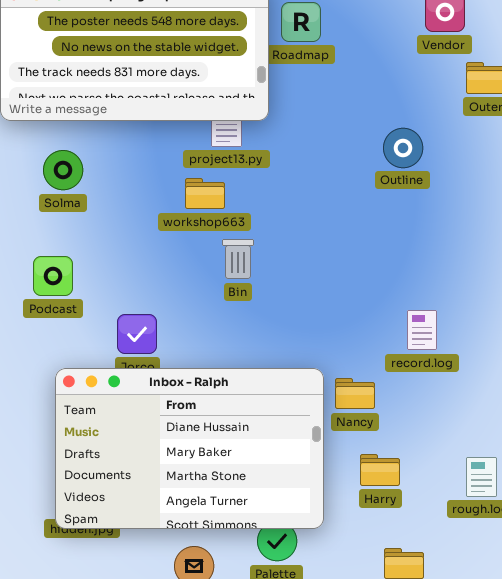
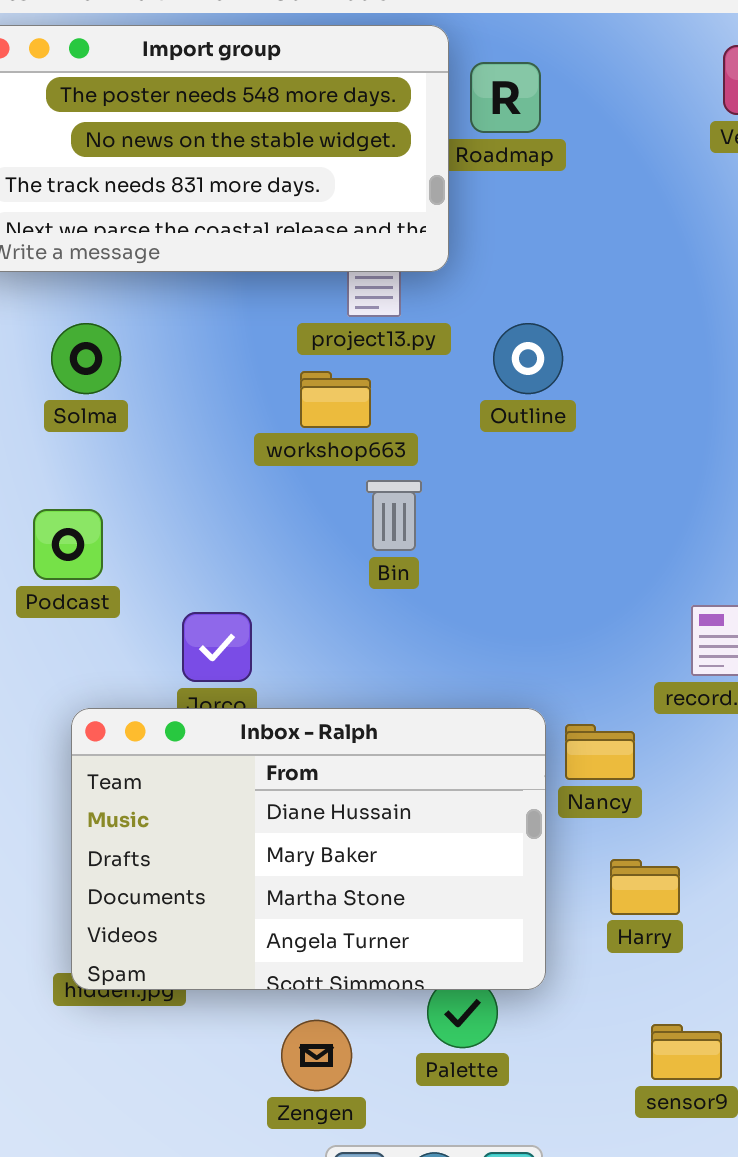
Outline: [383,128,423,168] -> [493,323,563,394], moved

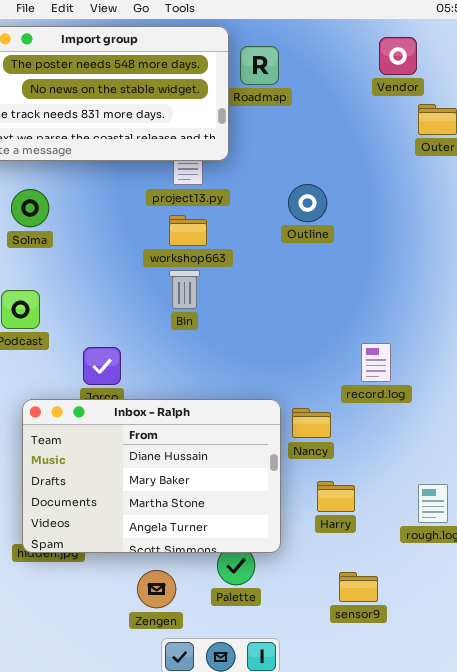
Outline: [493,323,563,394] -> [288,184,327,222], moved
workshop663: [300,371,371,428] -> [169,215,207,246], moved
Bin: [366,480,422,551] -> [169,270,200,309], moved

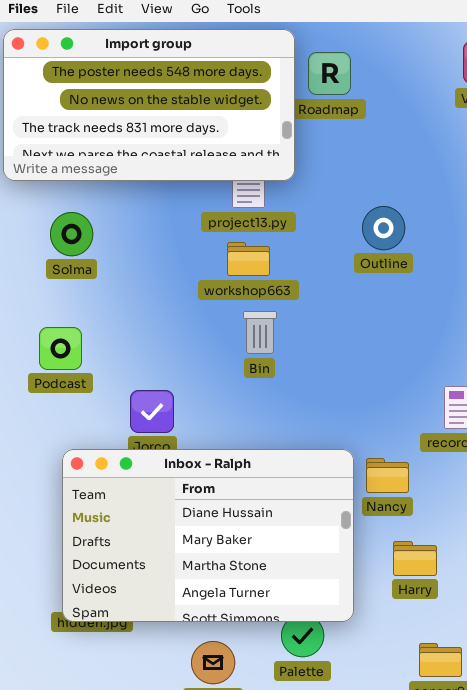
Bin: [169,270,200,309] -> [243,311,277,354], moved

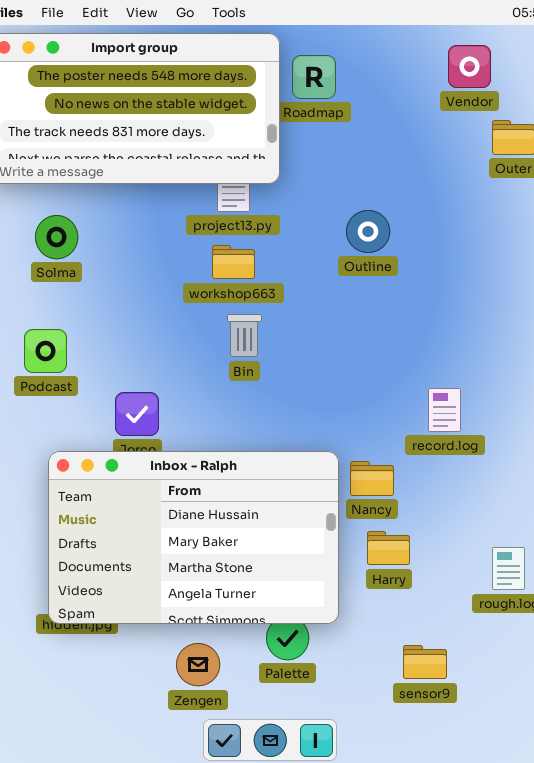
Harry: [393,541,437,576] -> [367,531,410,565], moved

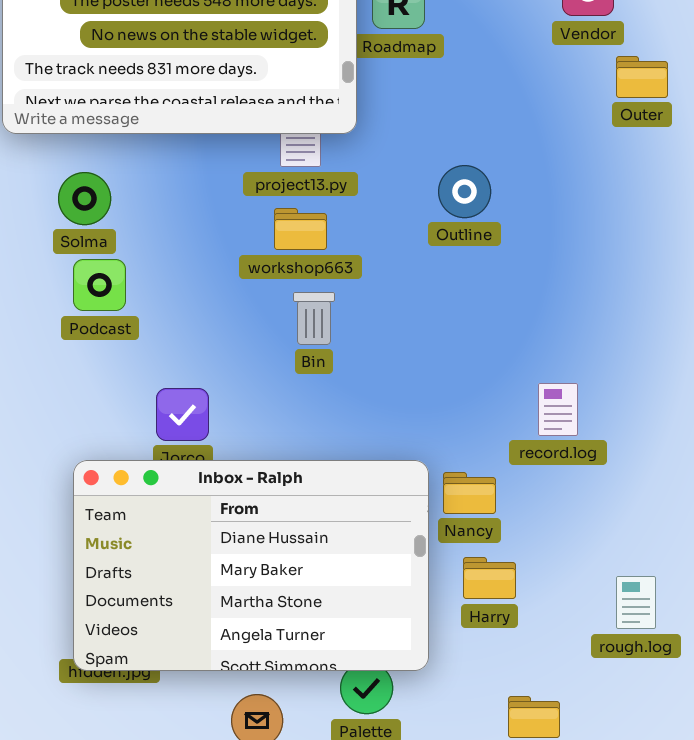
Podcast: [24,329,67,373] -> [73,259,126,311], moved

